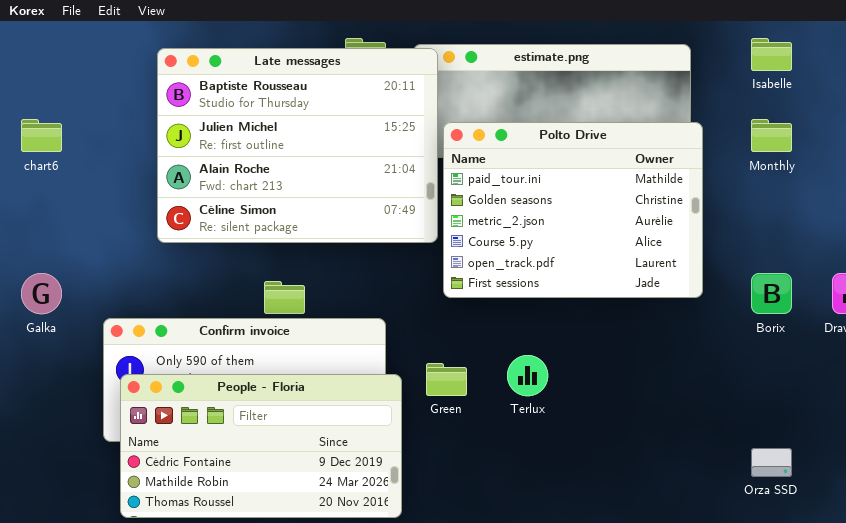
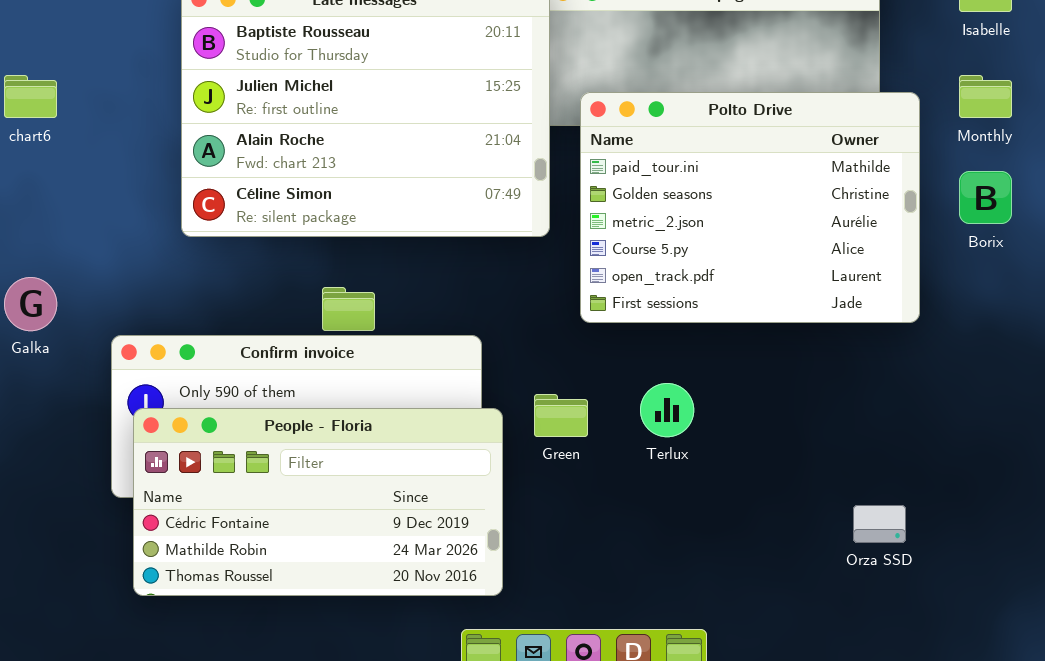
Polto Drive: [443,122,703,298] -> [580,92,920,323], moved
Borix: [751,273,792,314] -> [959,171,1012,224], moved
Orza SSD: [751,448,792,477] -> [853,505,906,543], moved

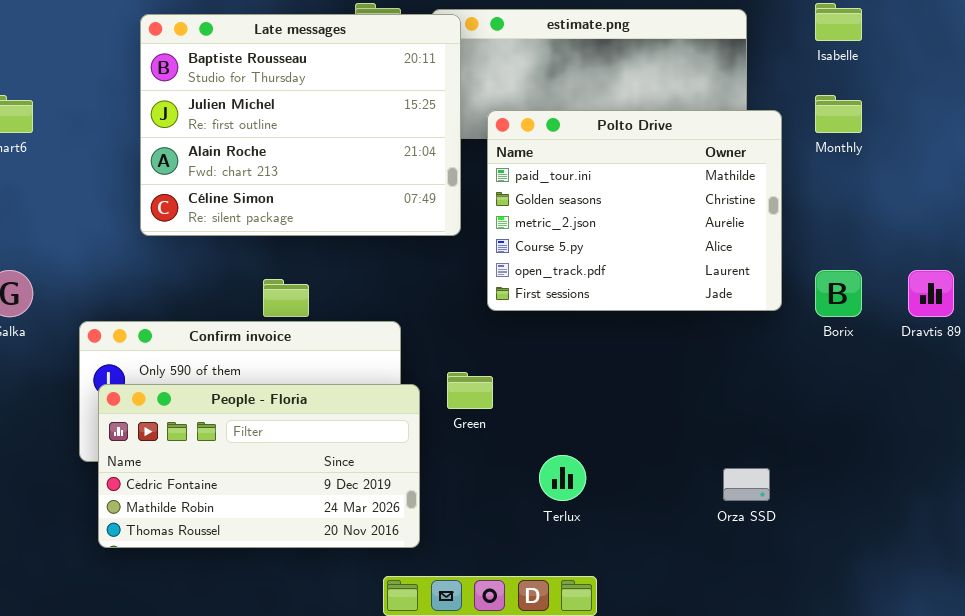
Borix: [959,171,1012,224] -> [815,270,862,317], moved
Terlux: [640,383,694,437] -> [539,455,586,501], moved

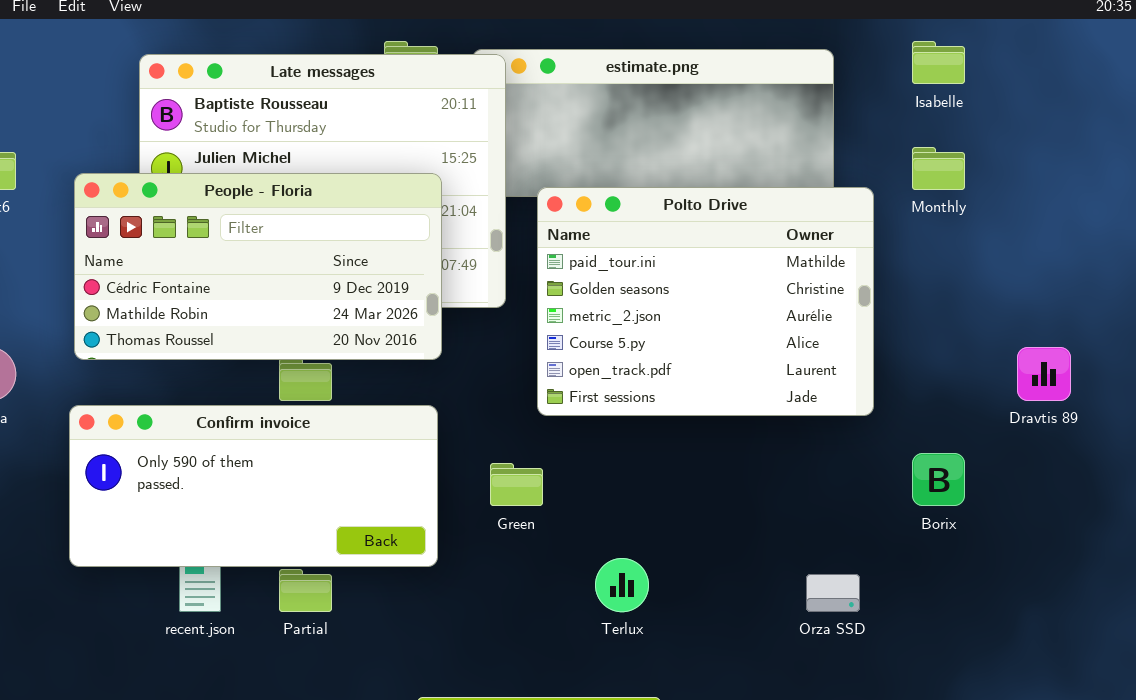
Polto Drive: [487,110,782,311] -> [537,187,874,416], moved
Borix: [815,270,862,317] -> [912,453,965,506], moved
People - Floria: [98,384,420,548] -> [74,173,442,360], moved

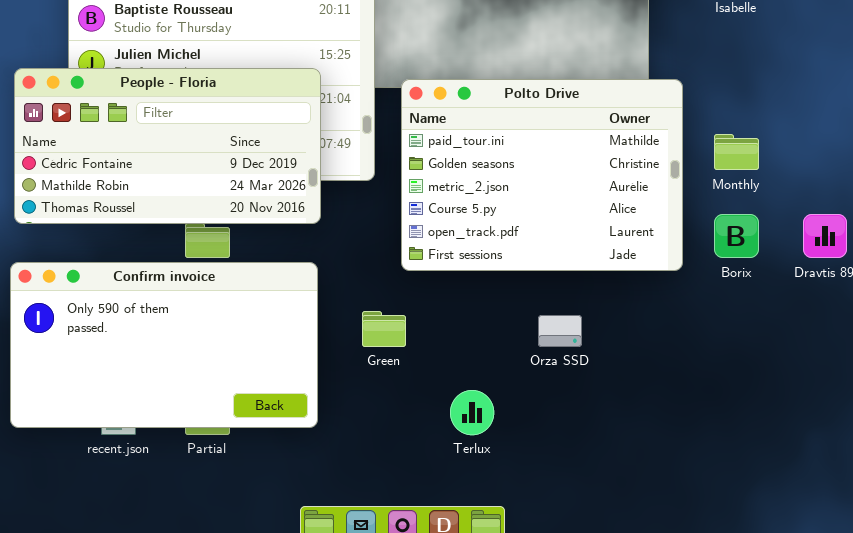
Monthly: [912,147,965,190] -> [714,134,759,170], moved
Confirm invoice: [69,405,438,567] -> [10,262,318,428], resized
Borix: [912,453,965,506] -> [714,214,759,258], moved
Orza SSD: [806,574,860,612] -> [538,315,582,347], moved

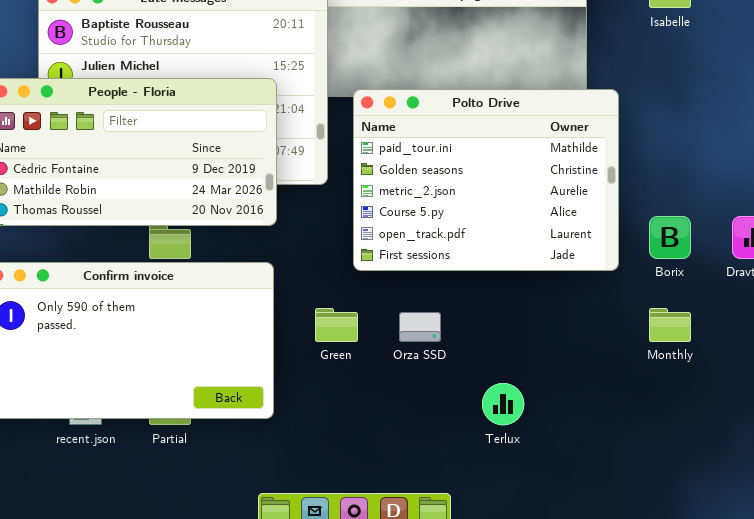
Monthly: [714,134,759,170] -> [649,308,691,342], moved
Orza SSD: [538,315,582,347] -> [399,312,441,342], moved
Terlux: [450,390,494,435] -> [482,383,524,425], moved

